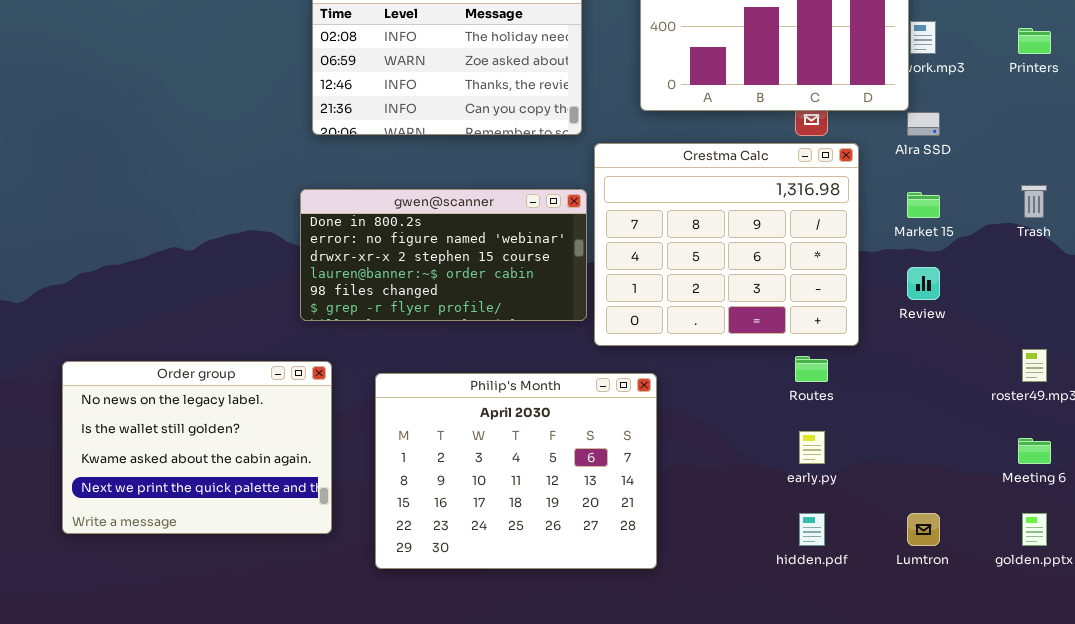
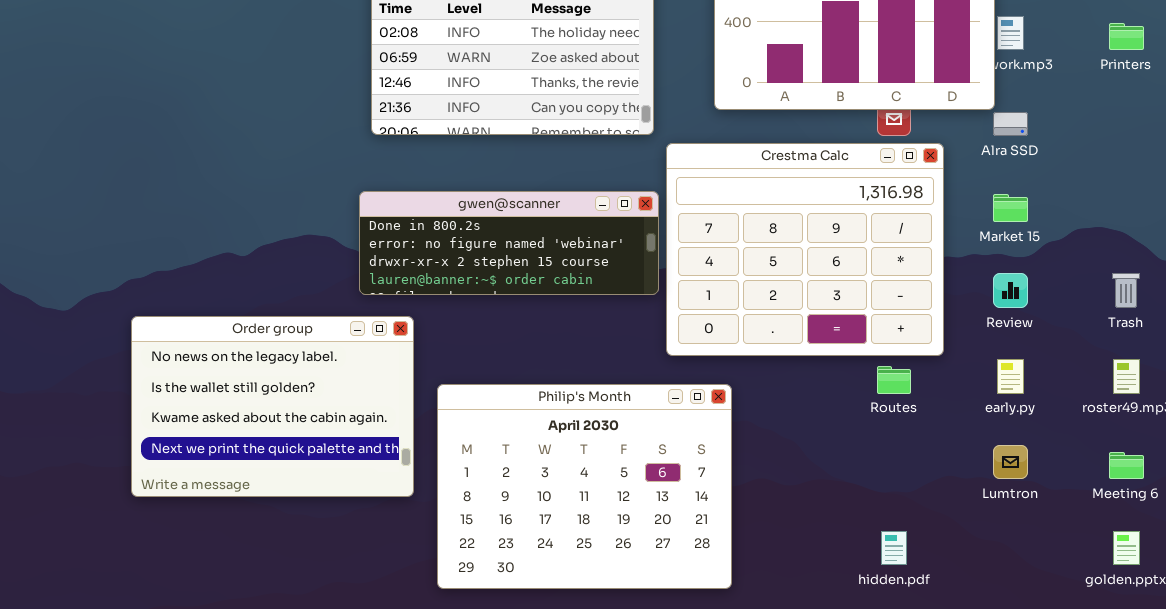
Trash: [1021,185,1047,218] -> [1112,273,1140,308], moved
gwen@scanner: [300,189,587,321] -> [359,191,659,295], resized
Order group: [62,361,332,534] -> [131,316,414,497], moved
early.py: [799,431,825,464] -> [997,359,1024,394], moved
Lumtron: [907,513,940,546] -> [993,445,1028,479], moved

